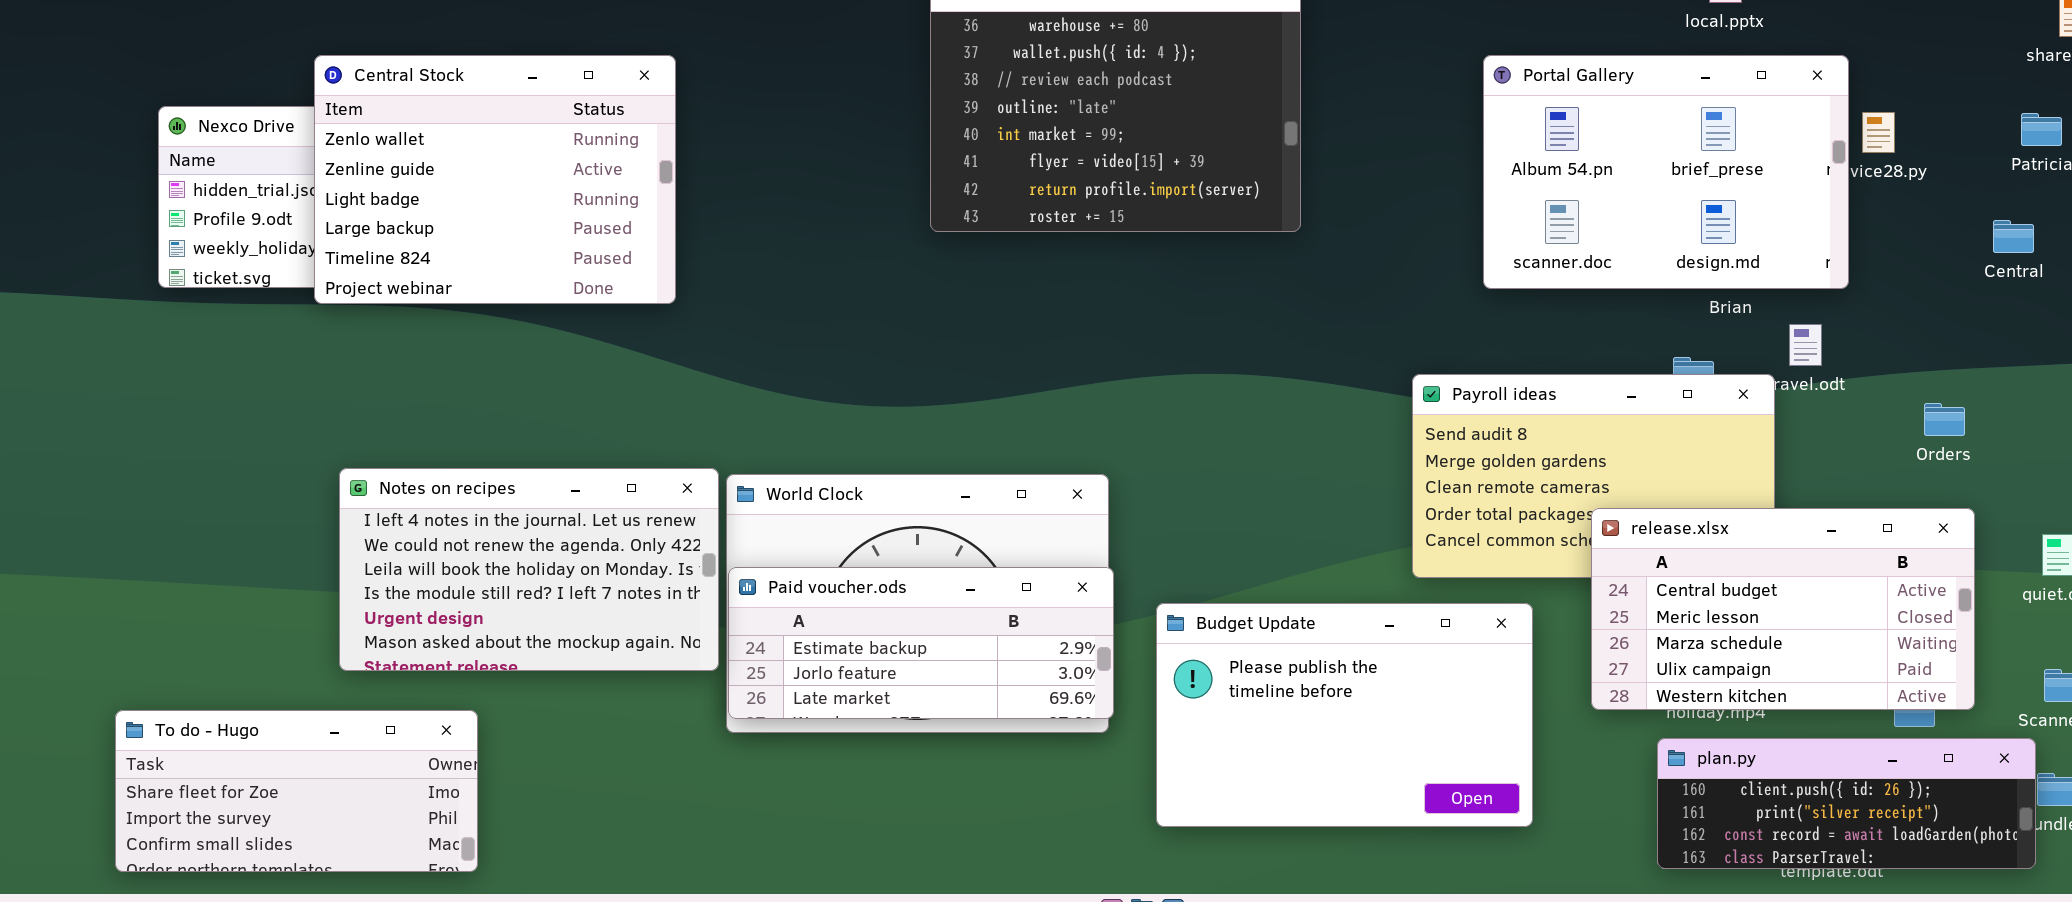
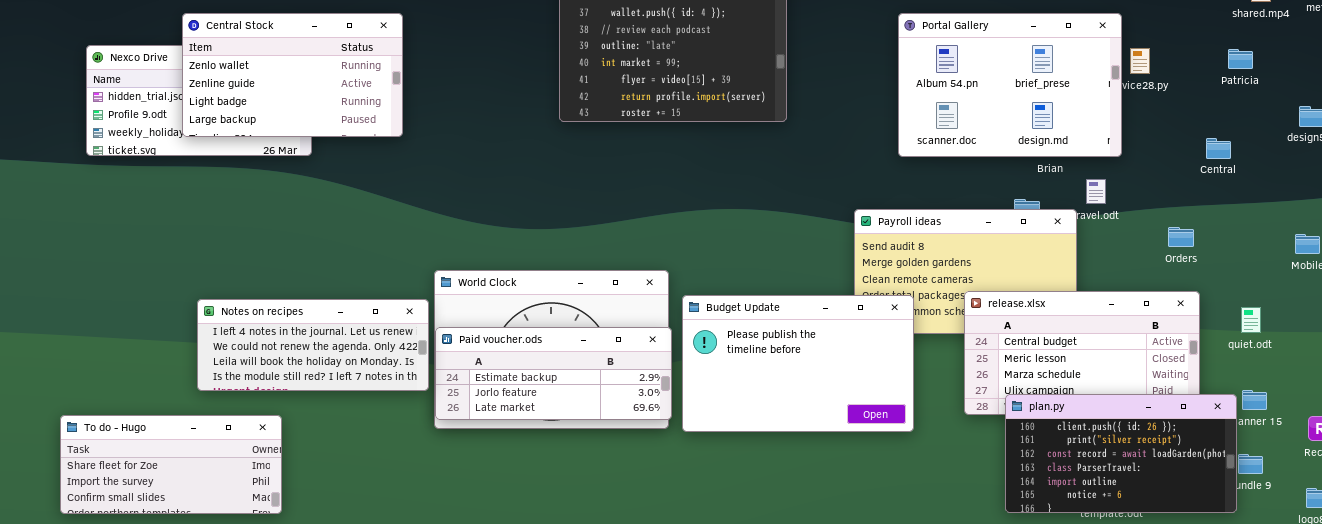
Central Stock: [314,55,676,304] -> [182,13,403,137], resized
Central: [1993,220,2034,253] -> [1206,138,1231,159], moved
Notes on recipes: [339,468,719,671] -> [197,299,429,391], resized
Budget Update: [1156,603,1533,827] -> [682,295,914,432], moved
plan.py: [1657,738,2036,869] -> [1005,394,1237,513], resized

